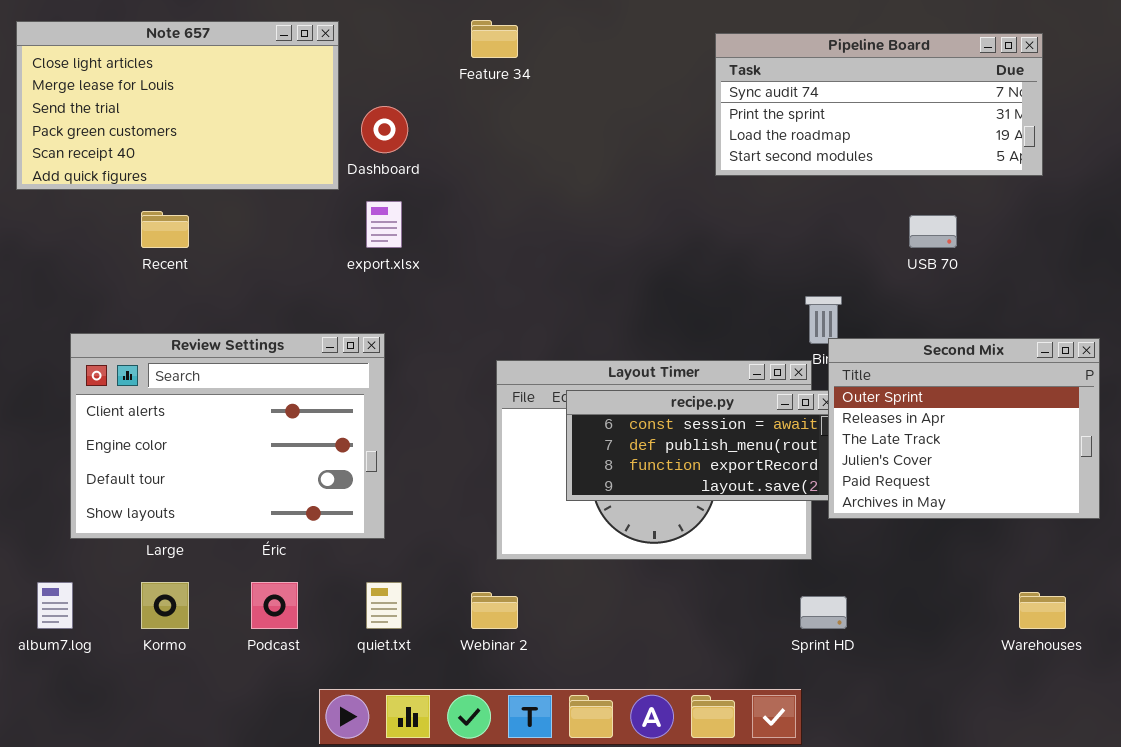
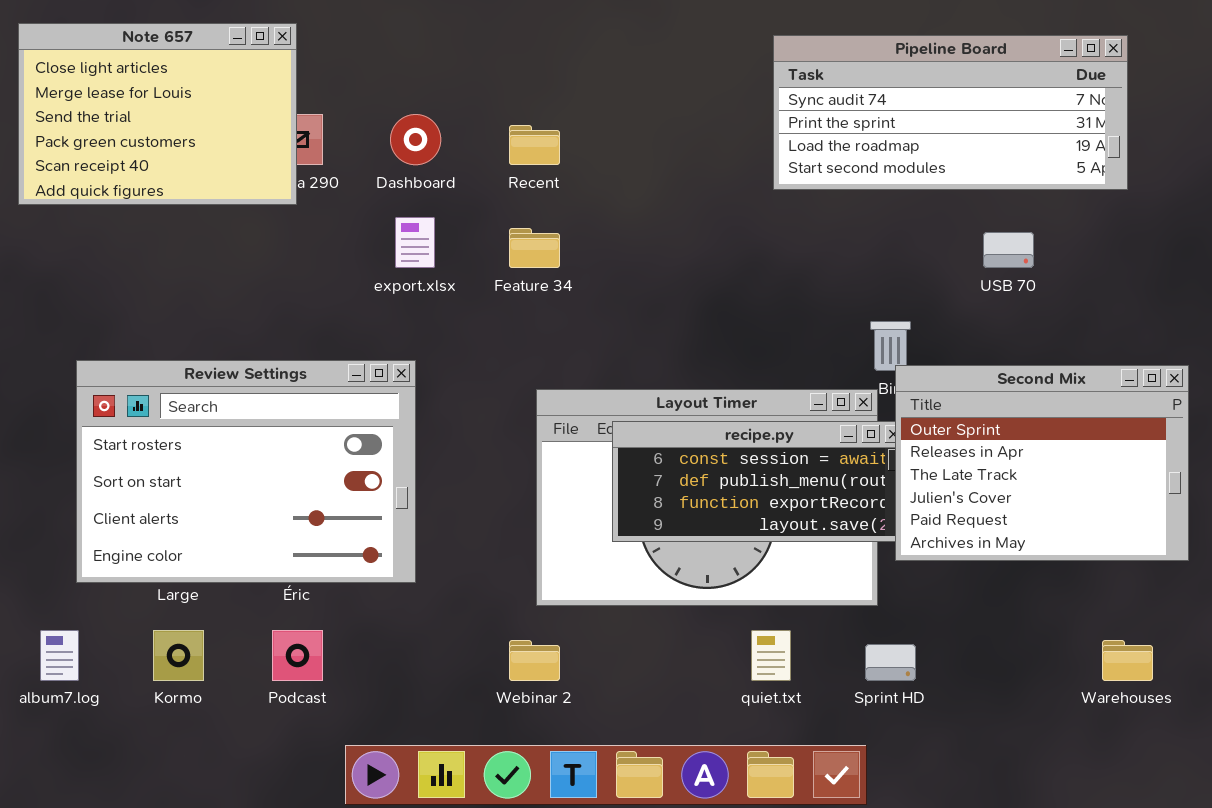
Feature 34: [471,20,518,58] -> [509,228,560,268], moved
Note 657: [16,21,339,190] -> [18,23,297,205], resized
Recent: [141,211,189,248] -> [509,125,560,165], moved
Review Settings: [70,333,385,539] -> [76,360,416,583], scrolled up 2 rows
quiet.txt: [366,582,402,629] -> [751,630,791,681], moved

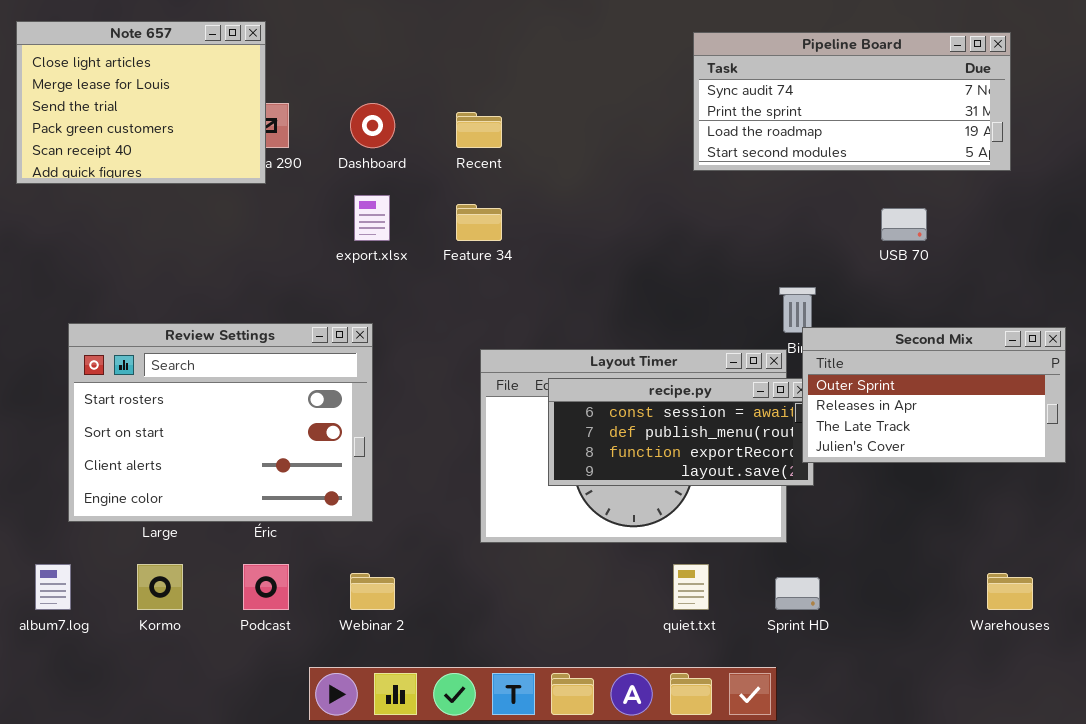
Second Mix: [895,365,1189,561] -> [802,327,1066,463], resized
Webinar 2: [509,640,560,681] -> [350,573,395,610], moved

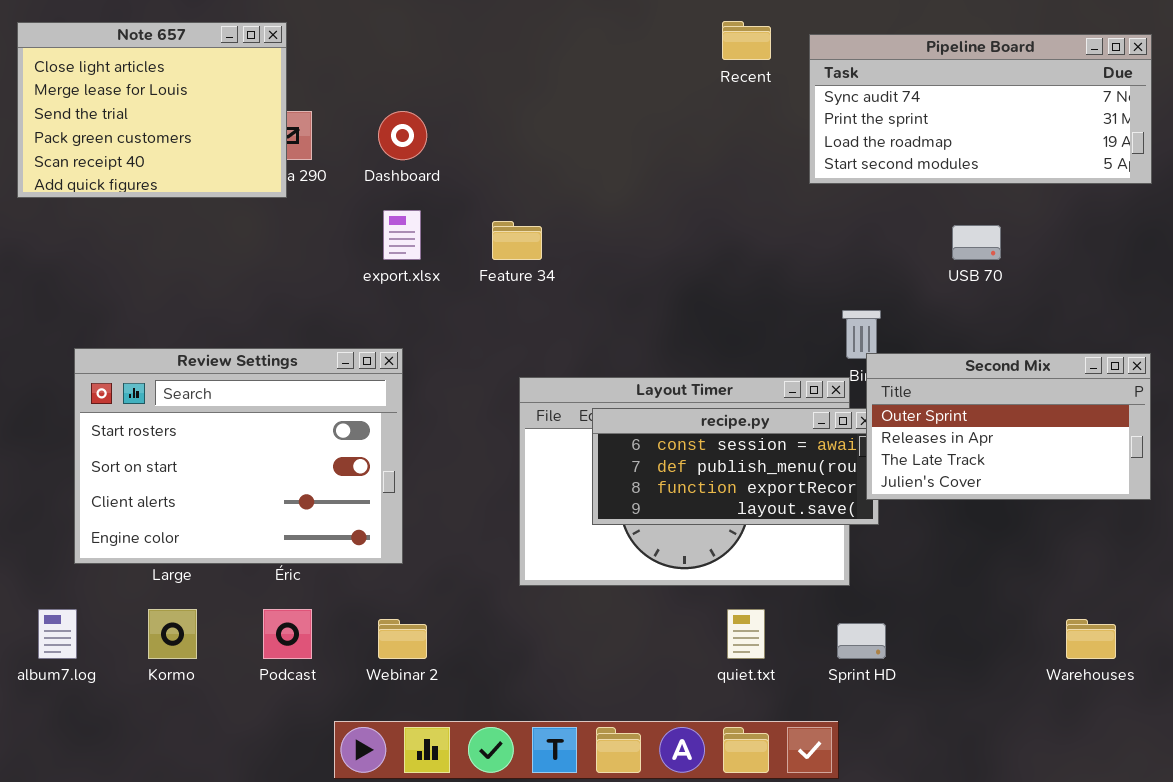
Pipeline Board: [693,32,1011,171] -> [809,34,1152,184], moved
Recent: [456,112,502,148] -> [722,21,771,60], moved

